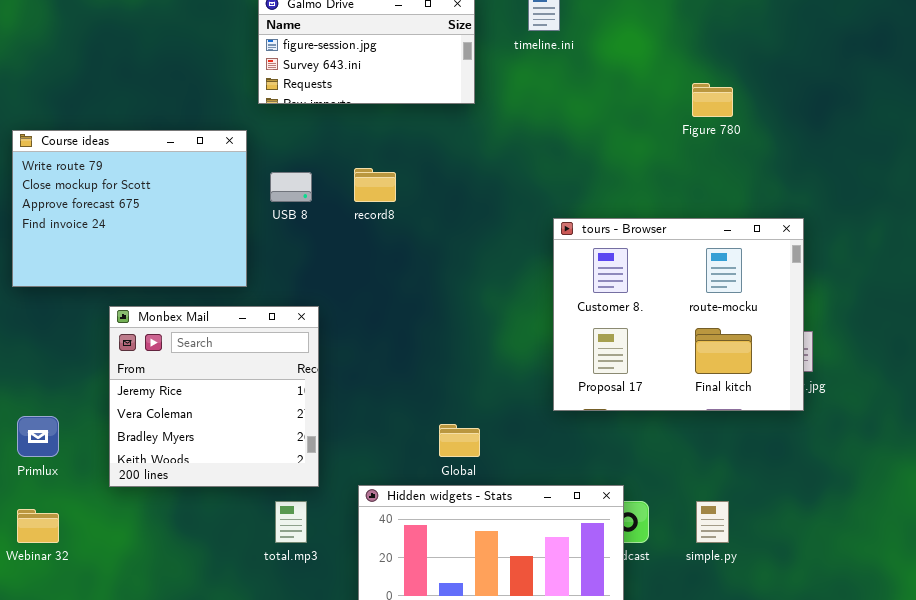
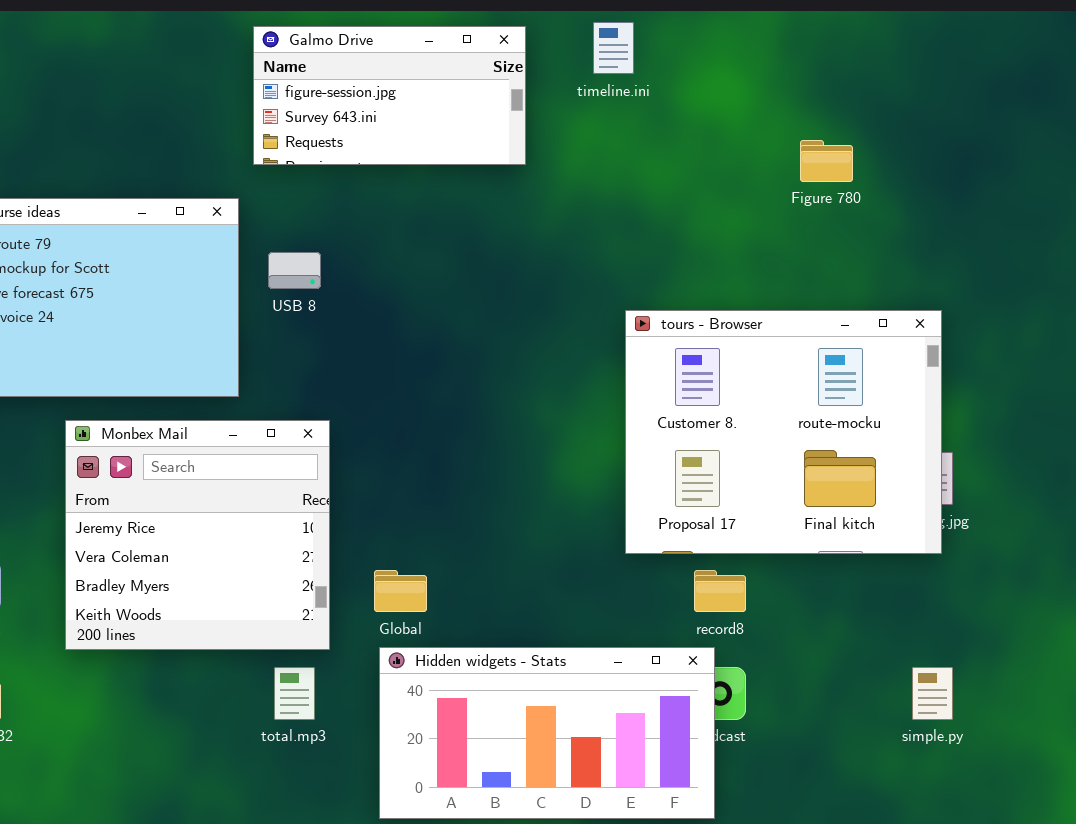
record8: [354,168,396,202] -> [694,570,746,612], moved
Global: [439,424,480,457] -> [374,570,427,612], moved
simple.py: [696,501,729,543] -> [912,667,953,720], moved

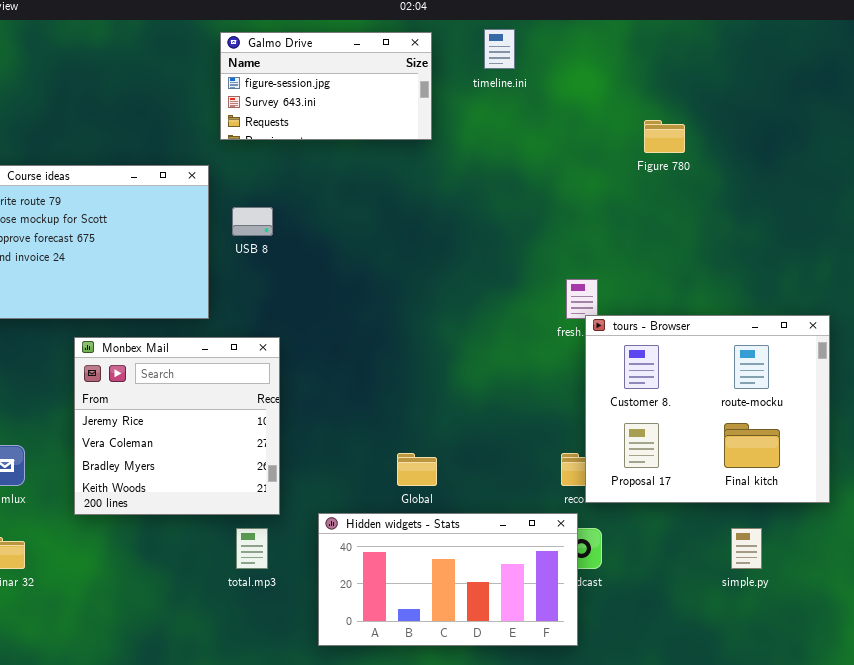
tours - Browser: [625,310,942,554] -> [585,315,830,503], moved
Global: [374,570,427,612] -> [397,453,437,486], moved

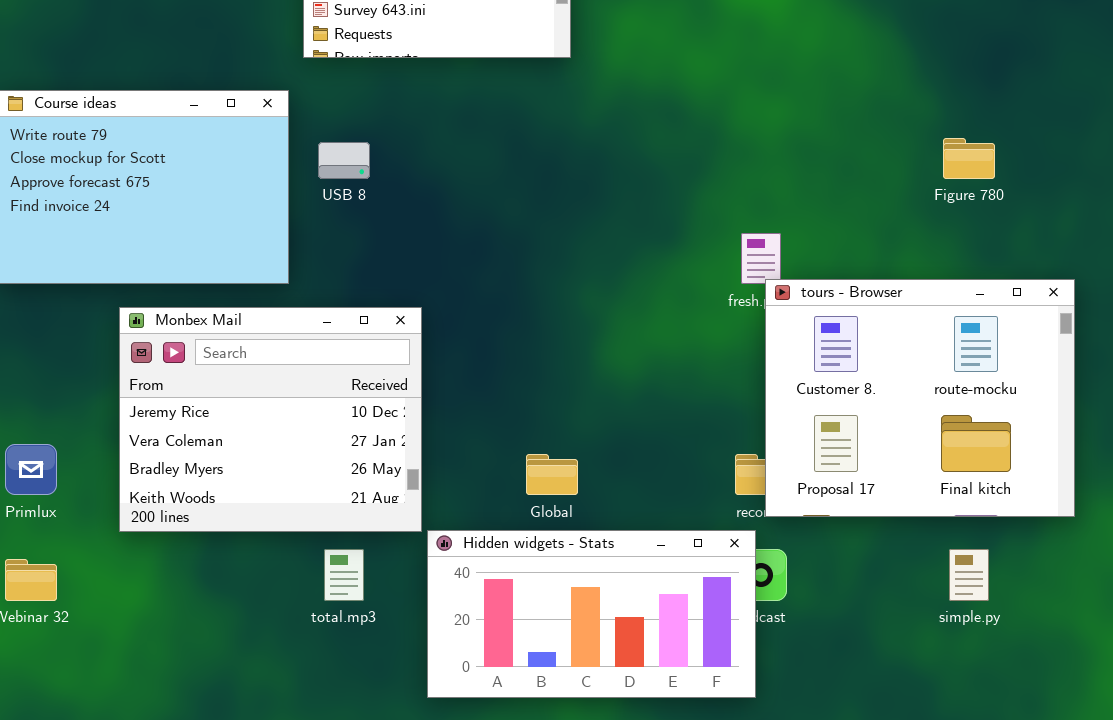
Figure 780: [644,120,685,153] -> [943,138,995,179], moved
Monbex Mail: [74,337,280,515] -> [119,307,422,532], resized

